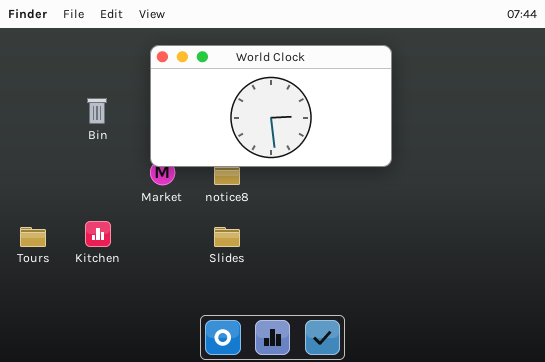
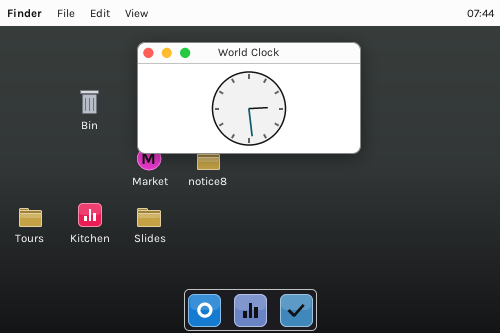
Slides: [214,227,240,247] -> [137,208,161,227], moved

